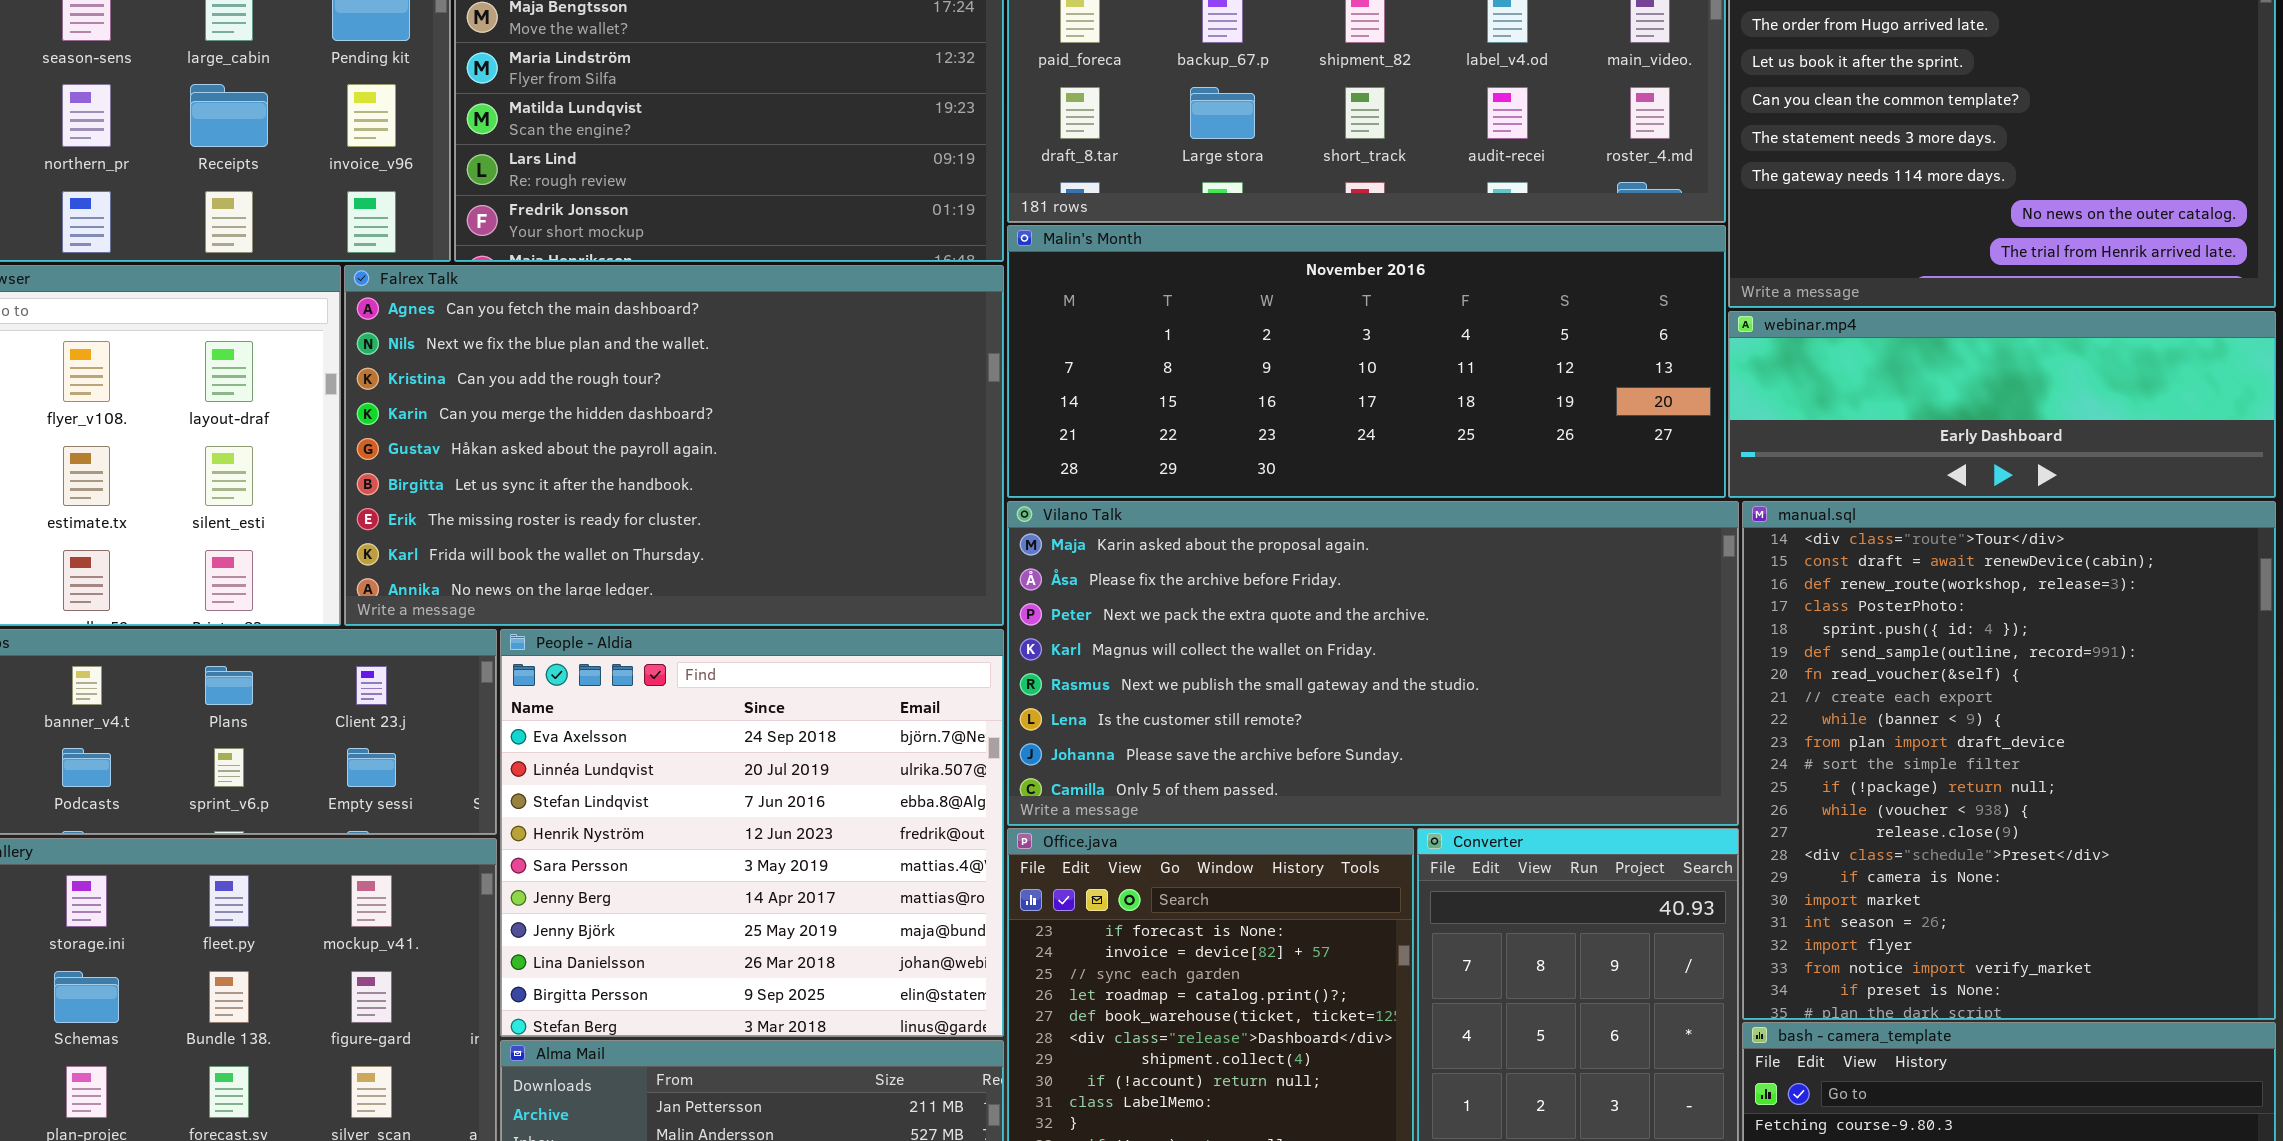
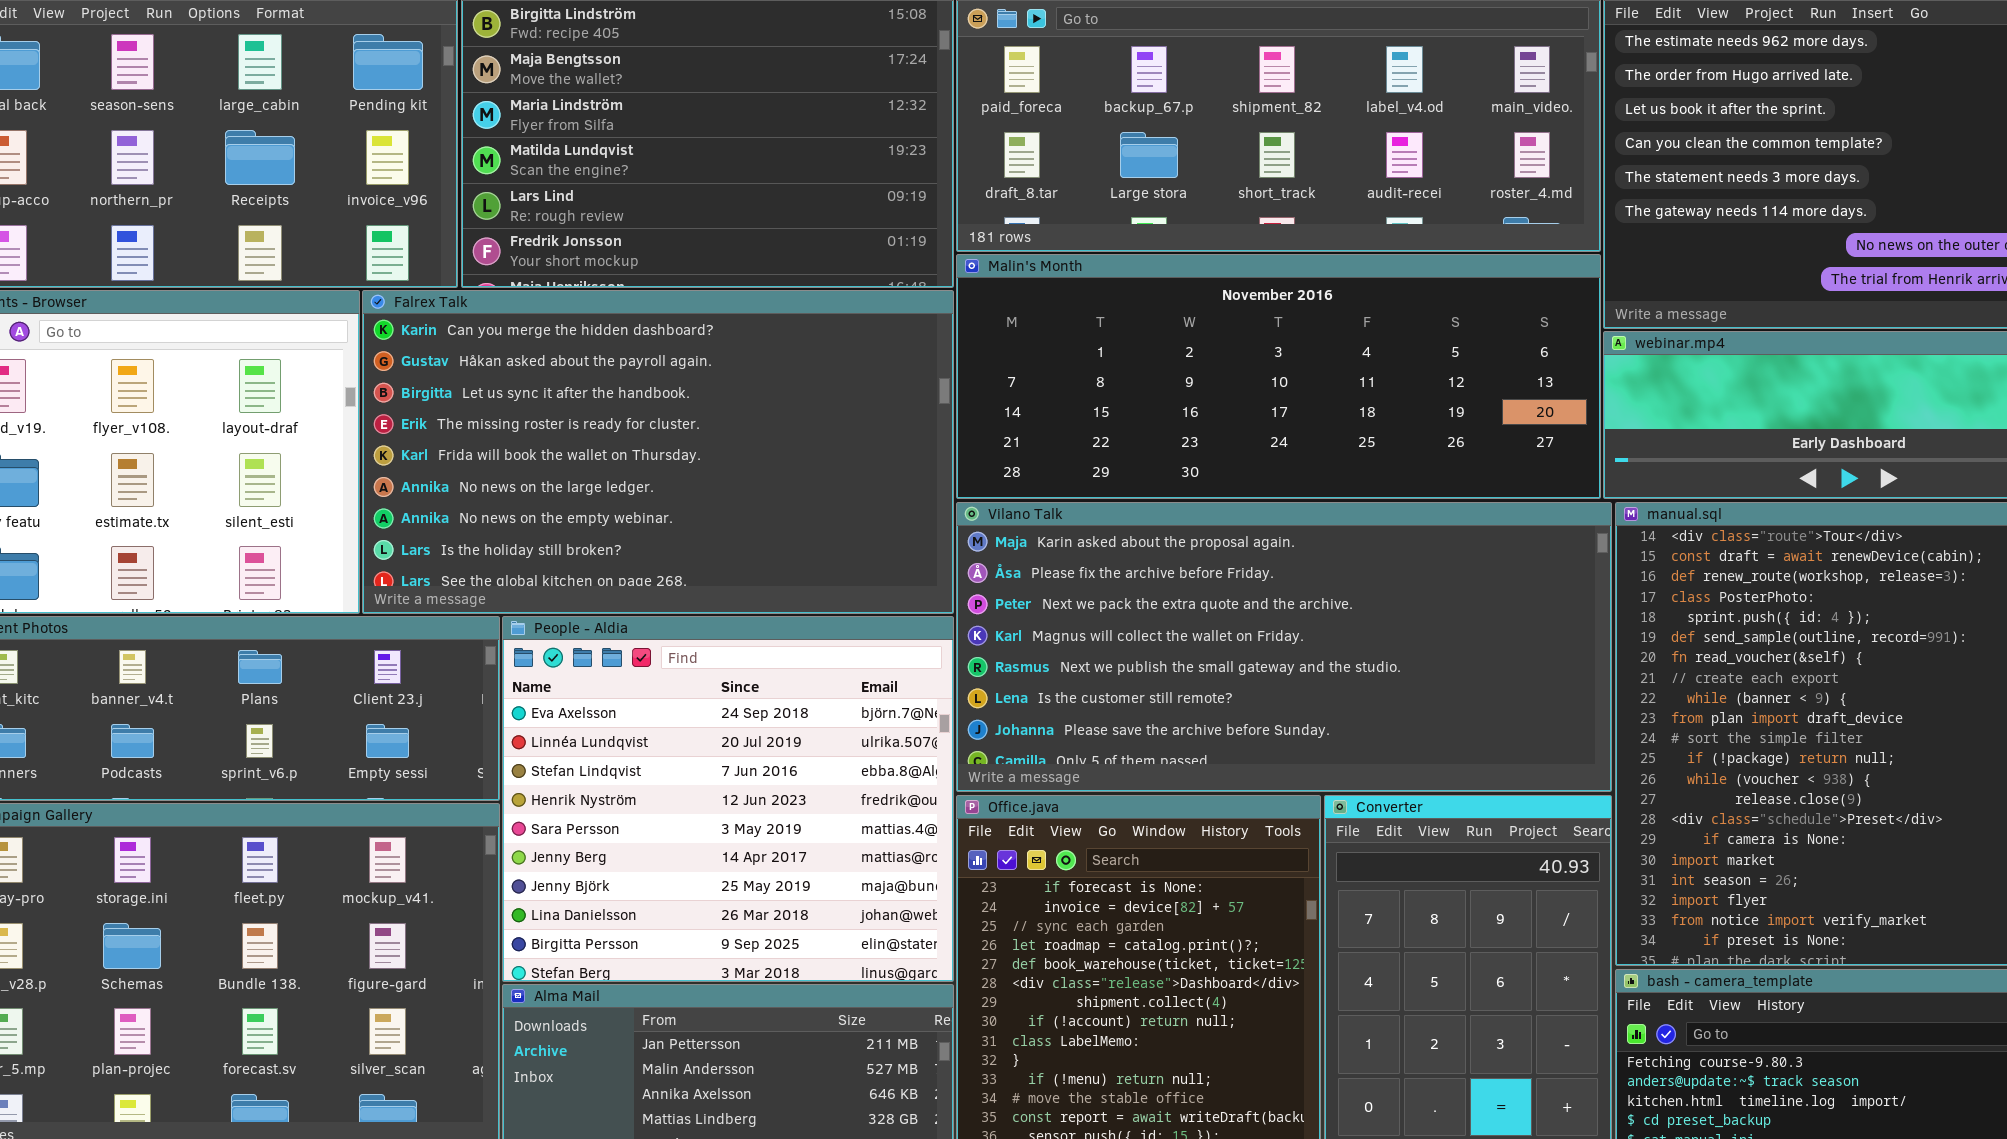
Falrex Talk: [344,265,1004,626] -> [362,290,954,614], scrolled down 3 rows

